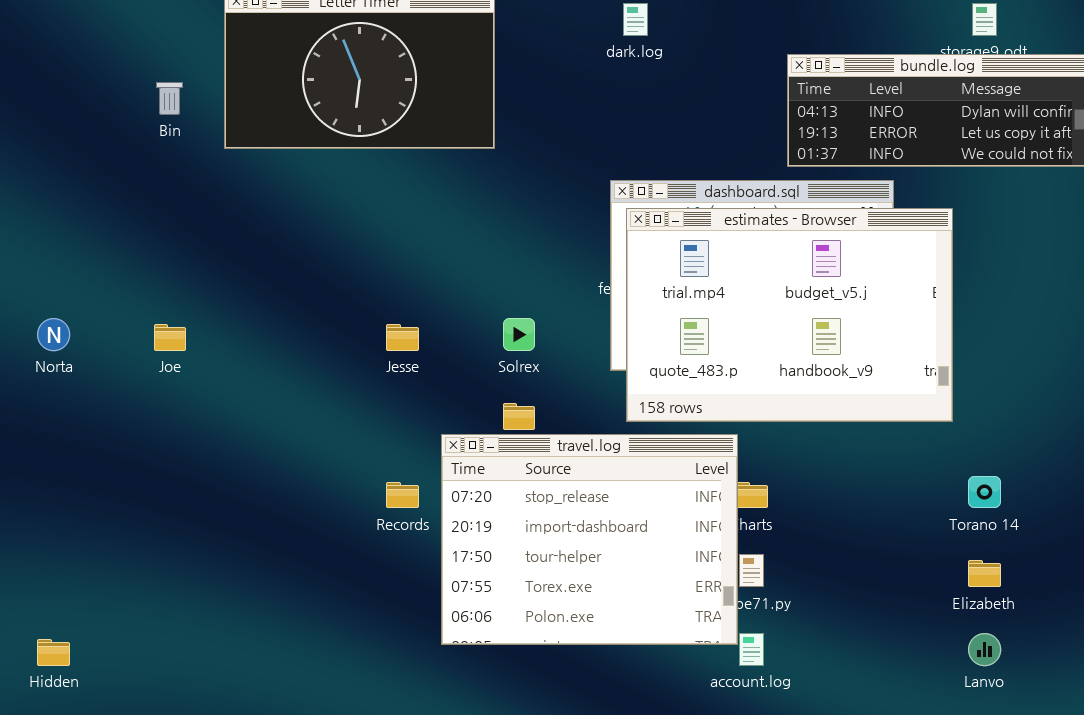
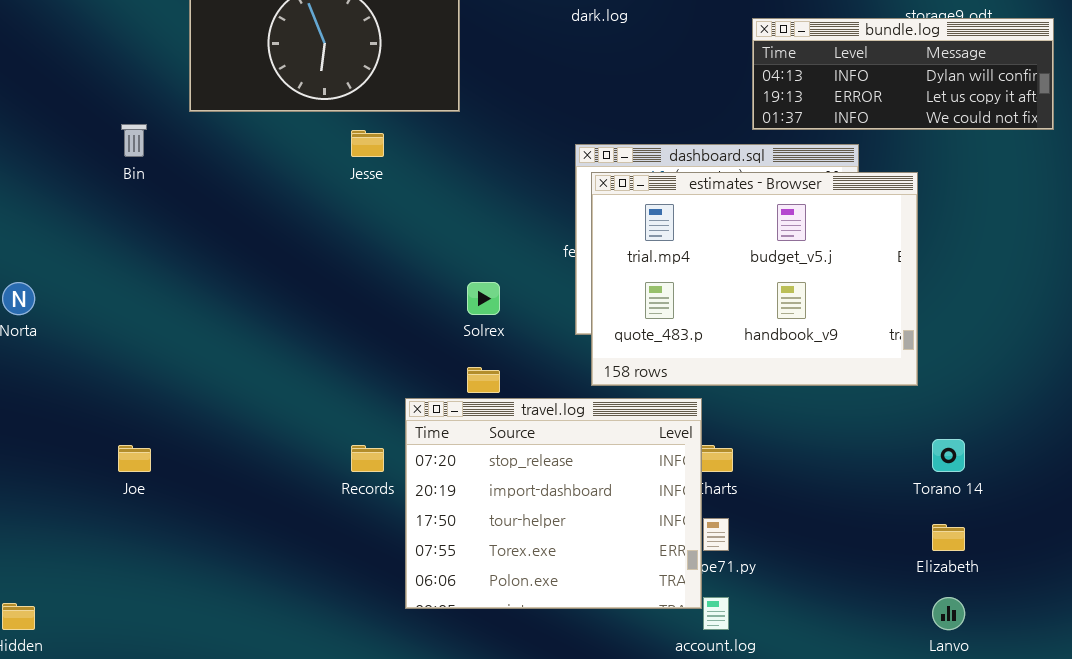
Bin: [156,82,183,115] -> [121,124,147,157], moved
Joe: [154,324,186,351] -> [118,445,151,472], moved
Jesse: [386,324,419,351] -> [351,130,384,157], moved

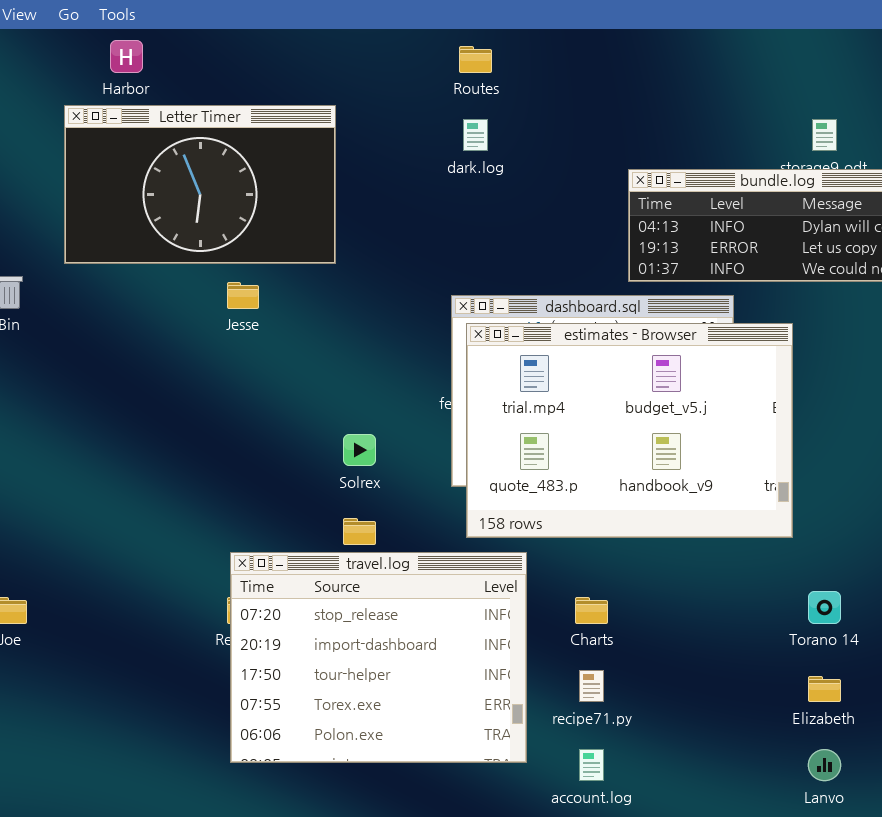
travel.log: [405,398,702,609] -> [230,552,527,763], moved

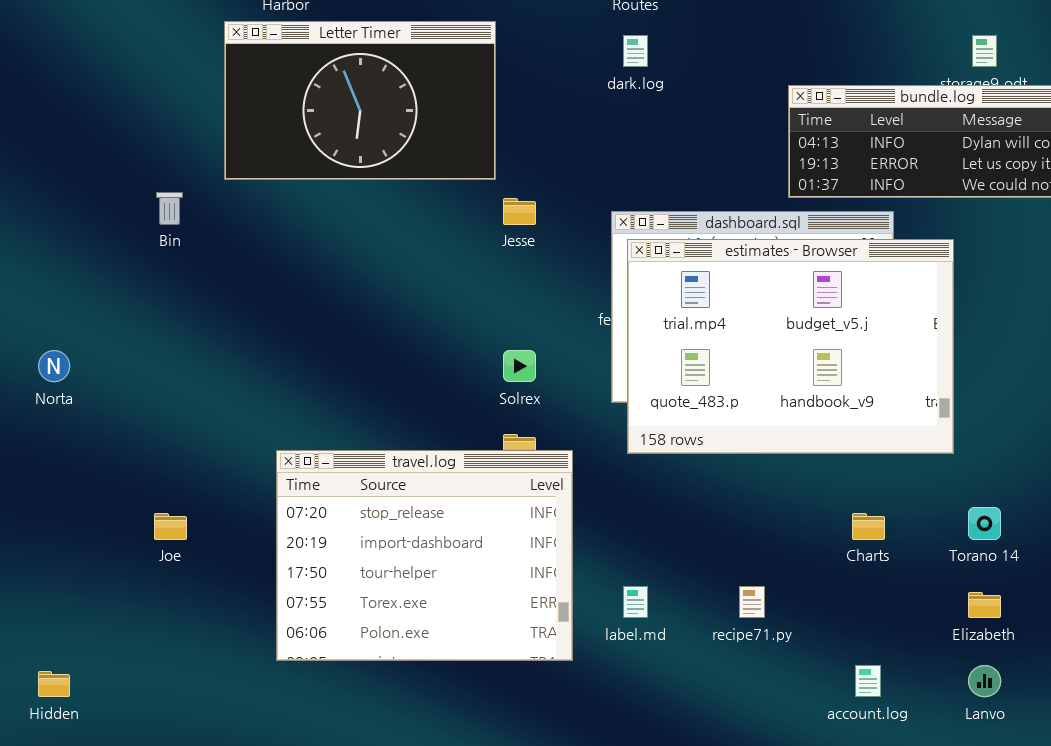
Jesse: [227,282,259,309] -> [503,198,536,225], moved
travel.log: [230,552,527,763] -> [276,450,573,661], moved
Charts: [575,597,608,624] -> [852,513,885,540], moved
account.log: [579,749,604,781] -> [855,665,881,697], moved

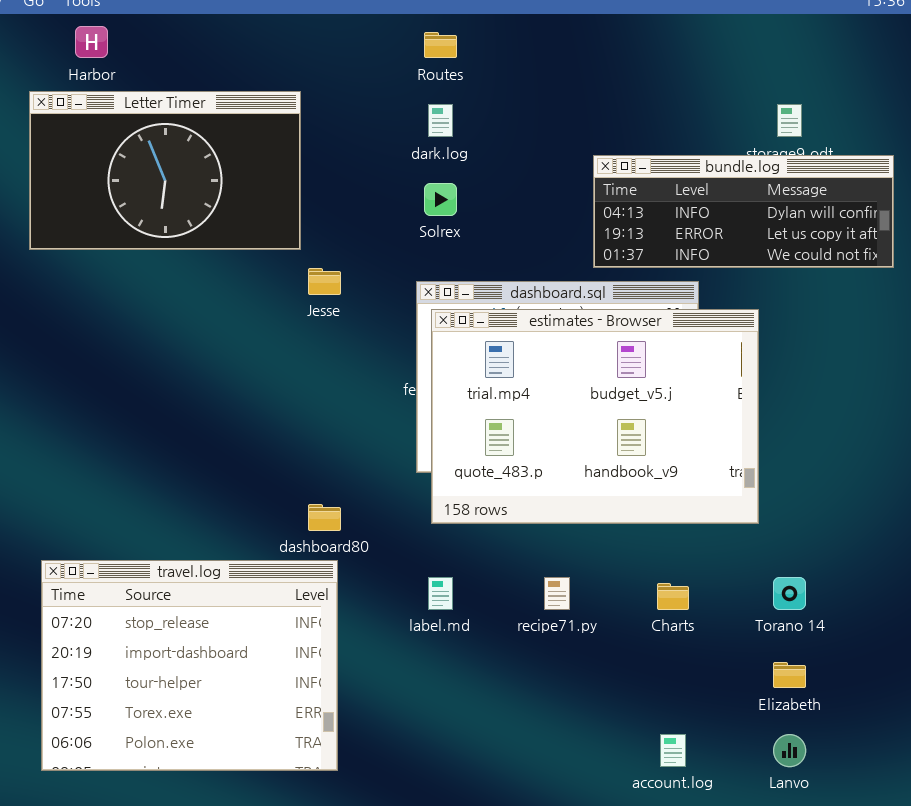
Solrex: [503,350,536,382] -> [424,183,457,216], moved
travel.log: [276,450,573,661] -> [41,560,338,771], moved
label.md: [623,586,648,618] -> [428,577,453,610], moved
recipe71.py: [739,586,765,618] -> [544,577,570,610], moved

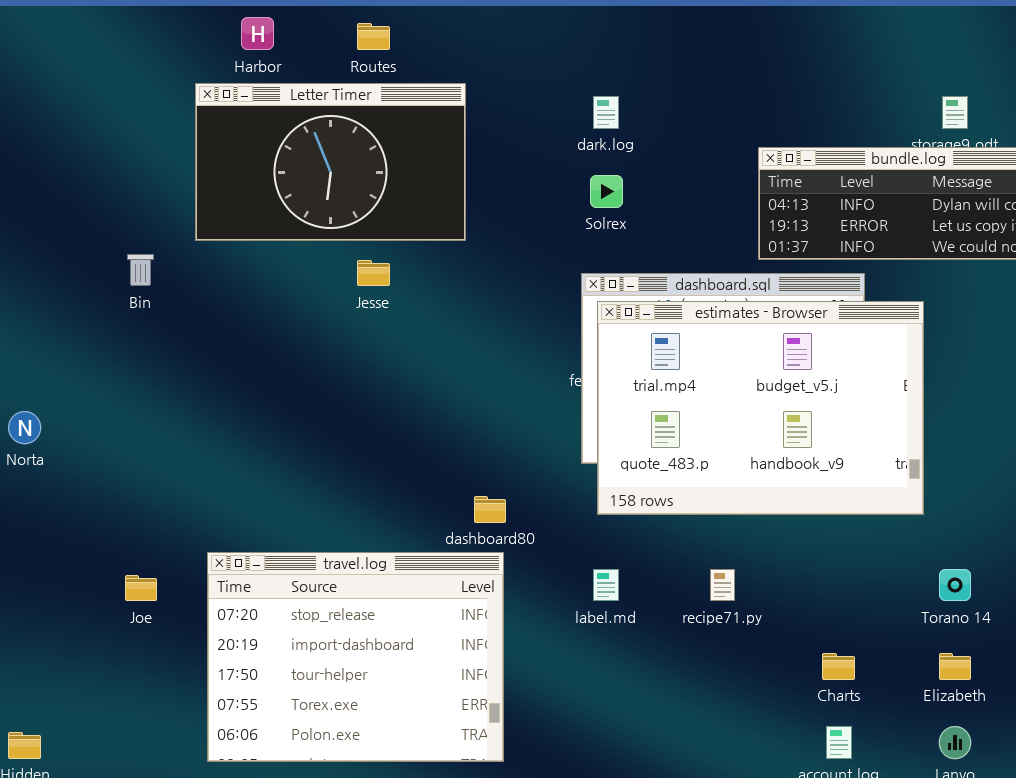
Routes: [424,32,457,58] -> [357,23,390,50], moved
Jesse: [308,268,341,295] -> [357,260,390,286], moved
Charts: [657,583,689,610] -> [822,653,855,680], moved

